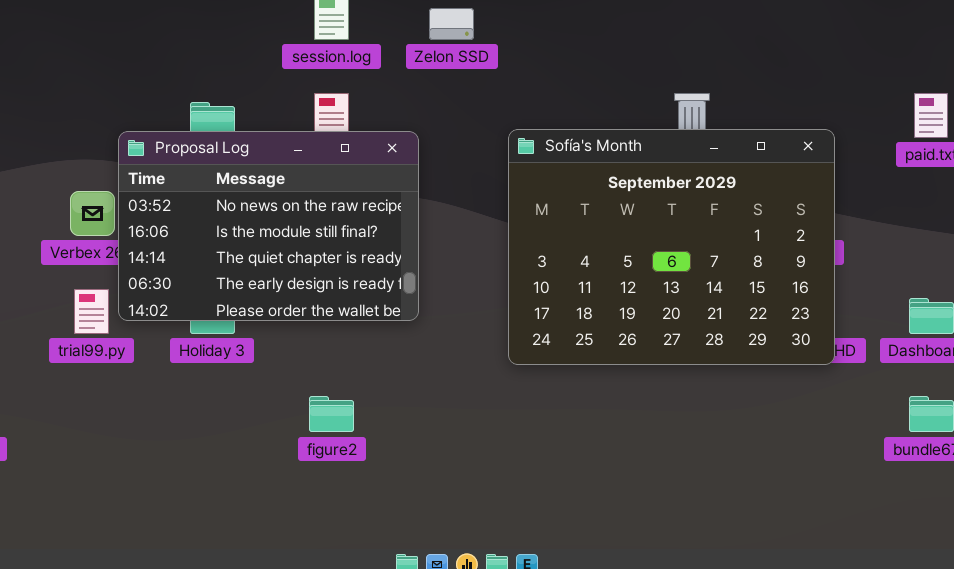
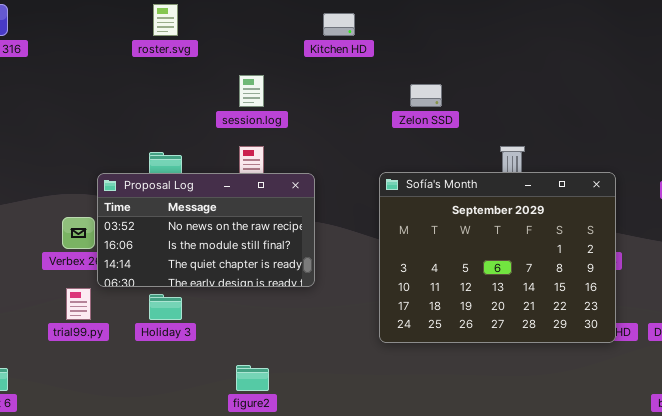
Zelon SSD: [429,8,474,40] -> [410,84,442,107], moved
Proposal Log: [118,131,419,321] -> [97,173,315,287], resized

